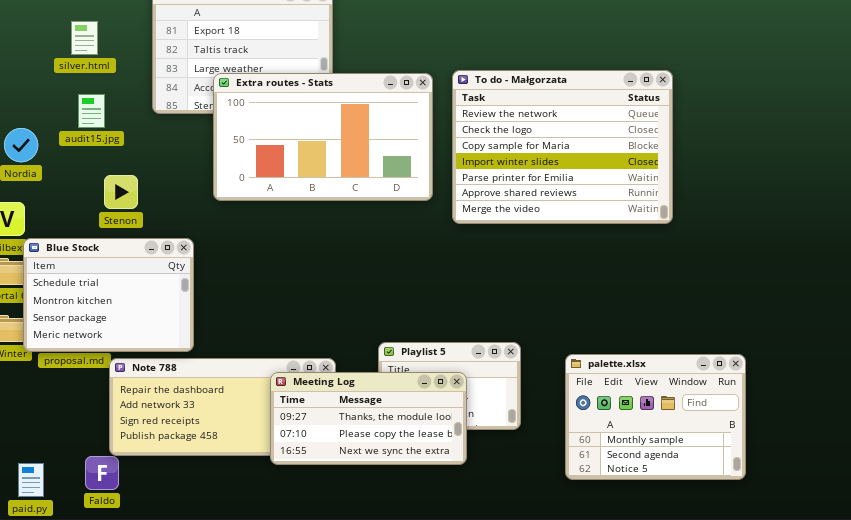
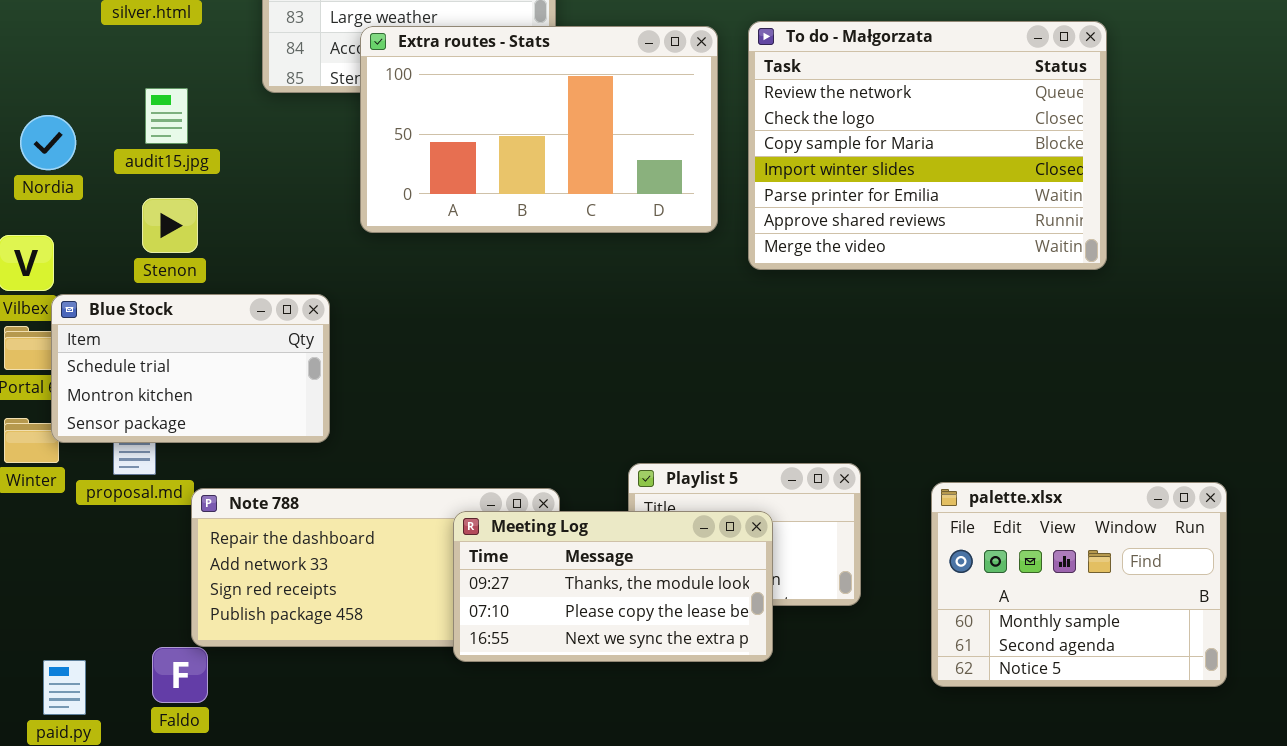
audit15.jpg: [78,94,105,128] -> [145,88,188,144], moved
Stenon: [104,175,138,209] -> [142,198,198,253], moved
Blue Stock: [23,238,194,352] -> [51,294,330,443], resized

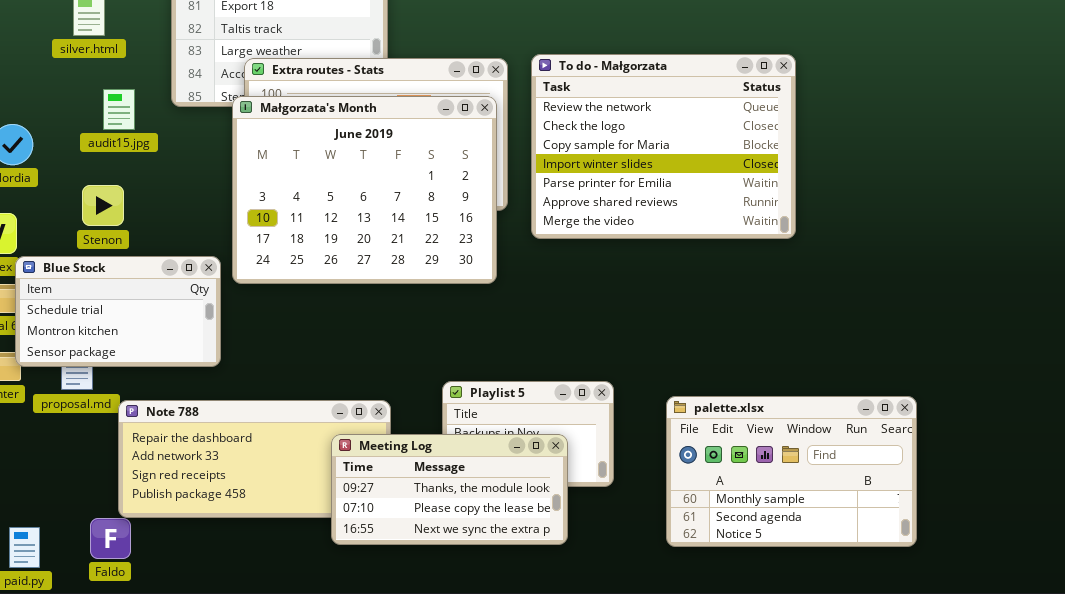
Małgorzata's Month: none -> [232,96,497,284], opened
audit15.jpg: [145,88,188,144] -> [103,89,135,130], moved
palette.xlsx: [931,482,1227,687] -> [666,396,917,547], resized
Meeting Log: [453,511,773,662] -> [331,434,568,545], moved

